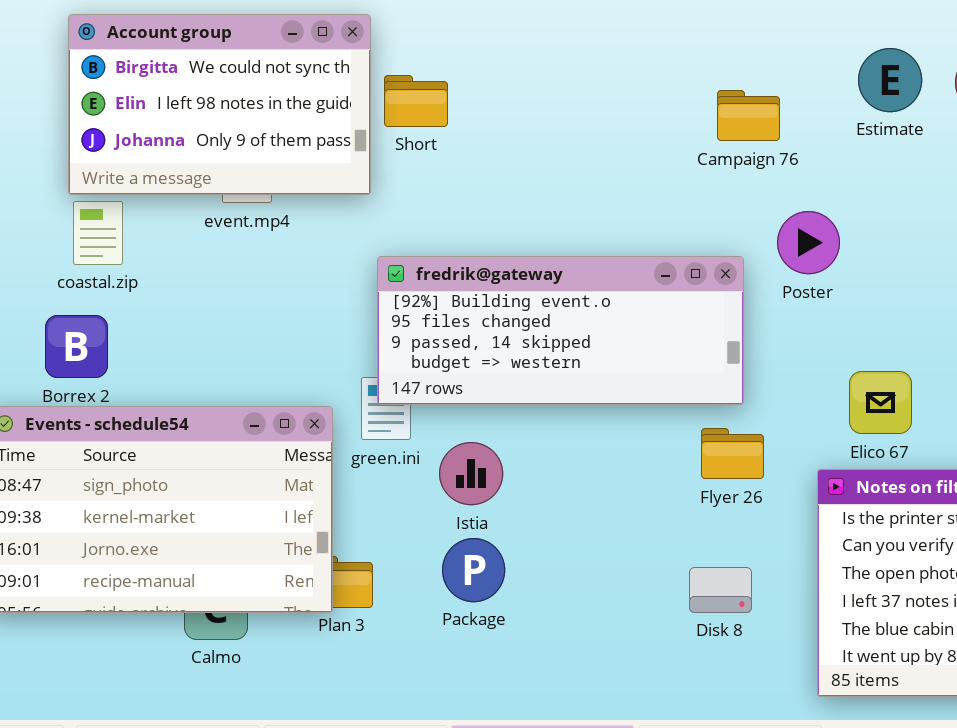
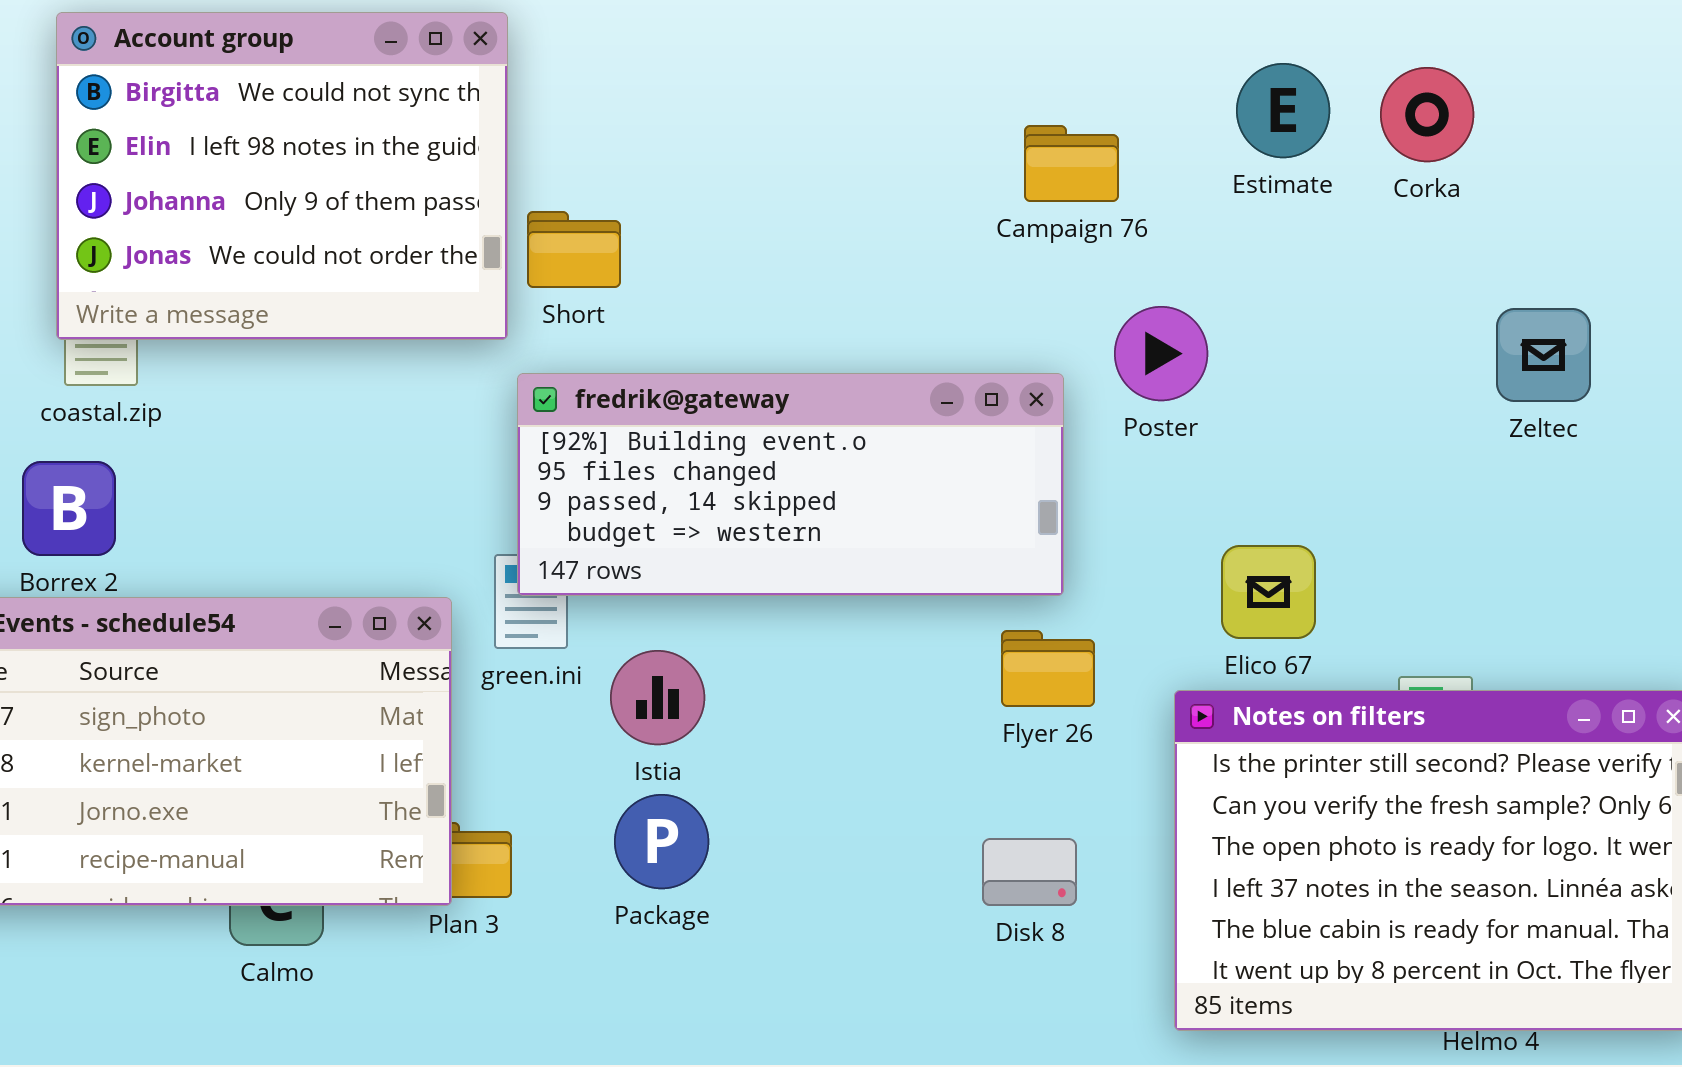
Account group: [68,14,371,195] -> [56,12,508,340], resized
Short: [384,75,448,127] -> [527,211,621,288], moved

